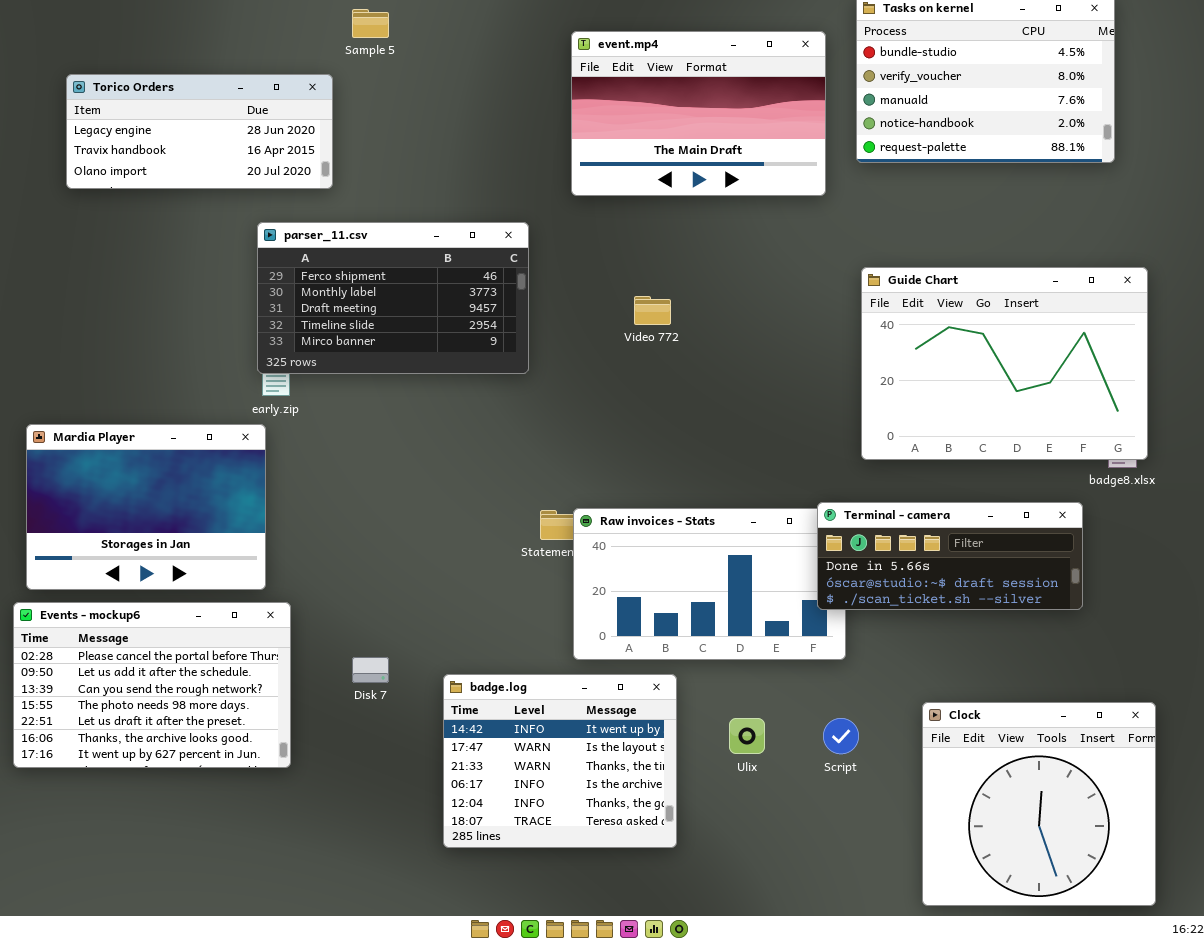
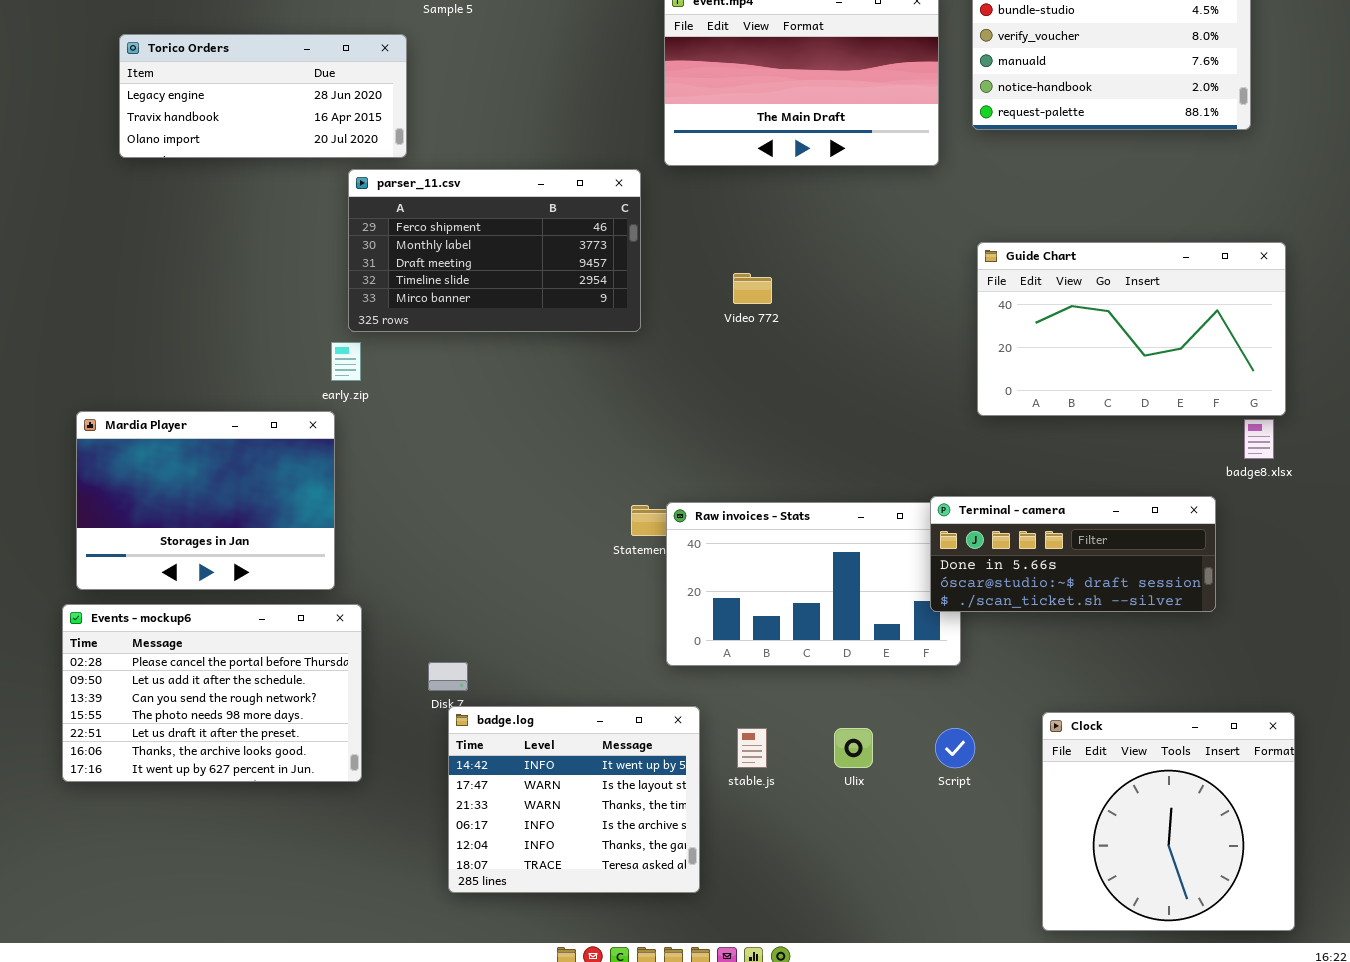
parser_11.csv: [257,222,529,374] -> [348,169,641,332], moved
Guide Chart: [861,267,1148,460] -> [977,242,1286,416], resized
badge.log: [443,674,677,848] -> [448,706,700,893], moved

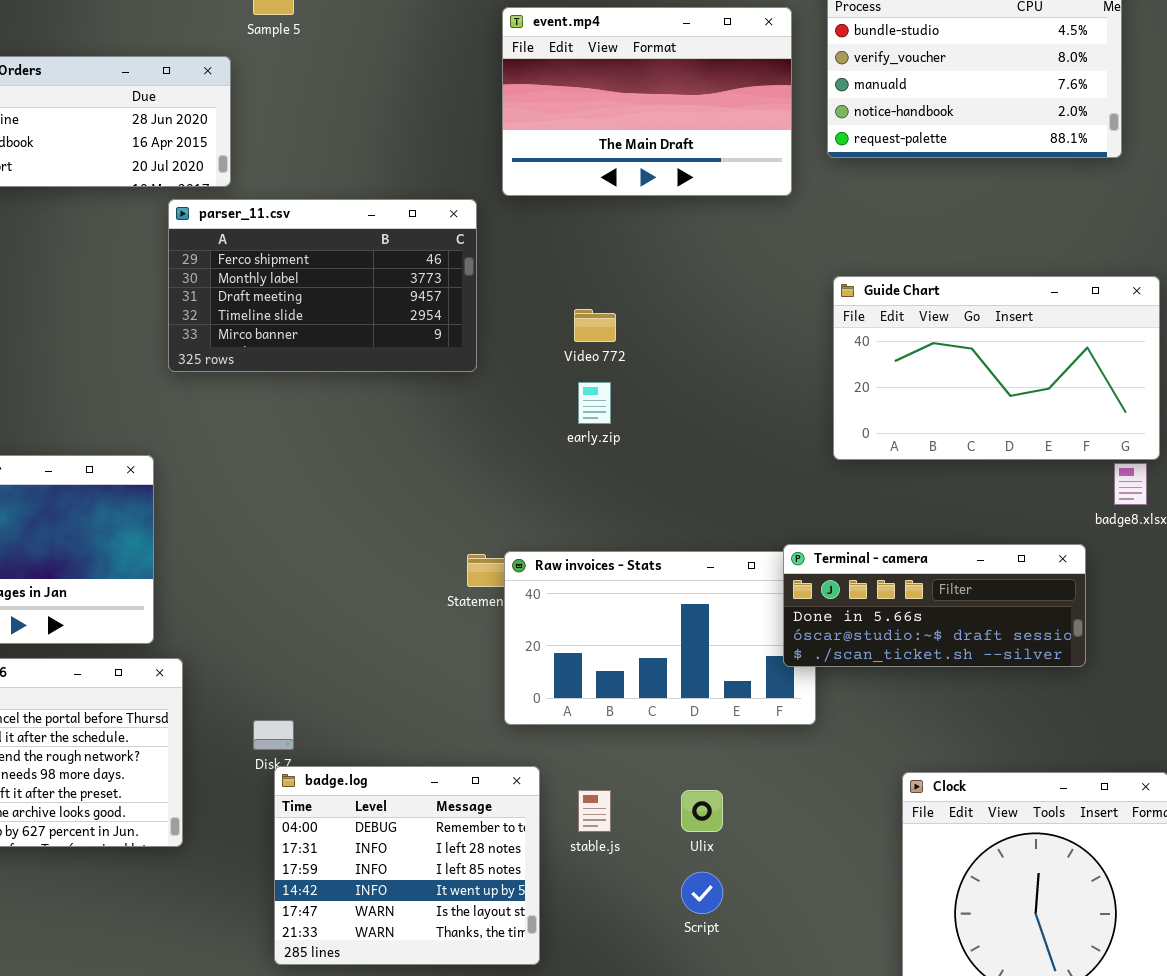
early.zip: [331,342,361,381] -> [578,382,611,424], moved
badge.log: [448,706,700,893] -> [274,766,540,965], scrolled up 3 rows
Script: [935,728,975,768] -> [681,872,723,914], moved

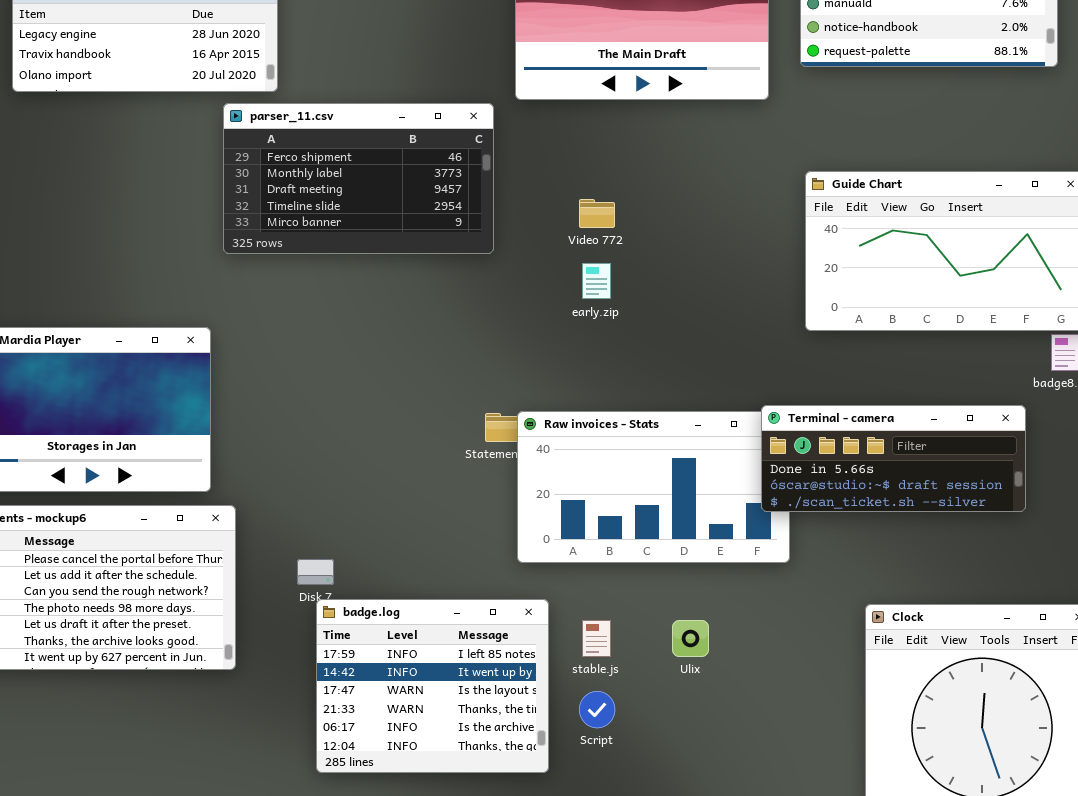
badge.log: [274,766,540,965] -> [316,599,549,773], scrolled down 2 rows
Script: [681,872,723,914] -> [579,691,615,728], moved

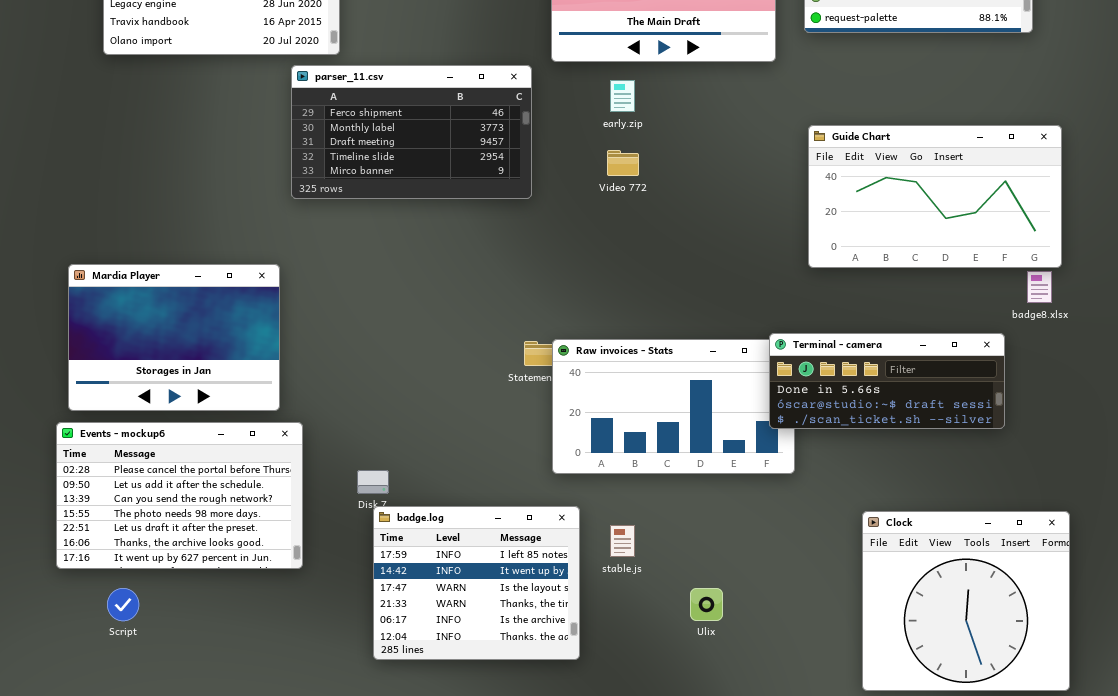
early.zip: [582,263,611,299] -> [610,80,635,112], moved
Ulix: [672,620,709,657] -> [690,588,723,621], moved
Script: [579,691,615,728] -> [107,588,139,621], moved

